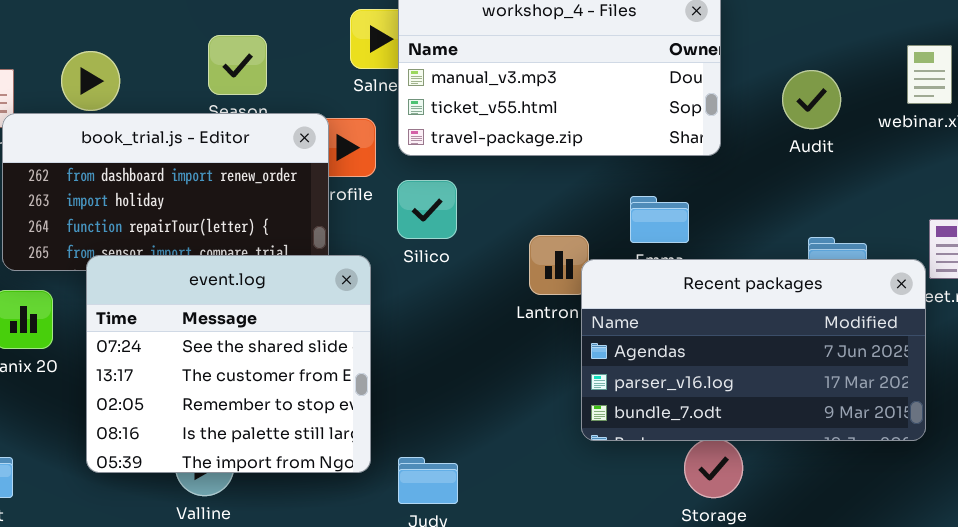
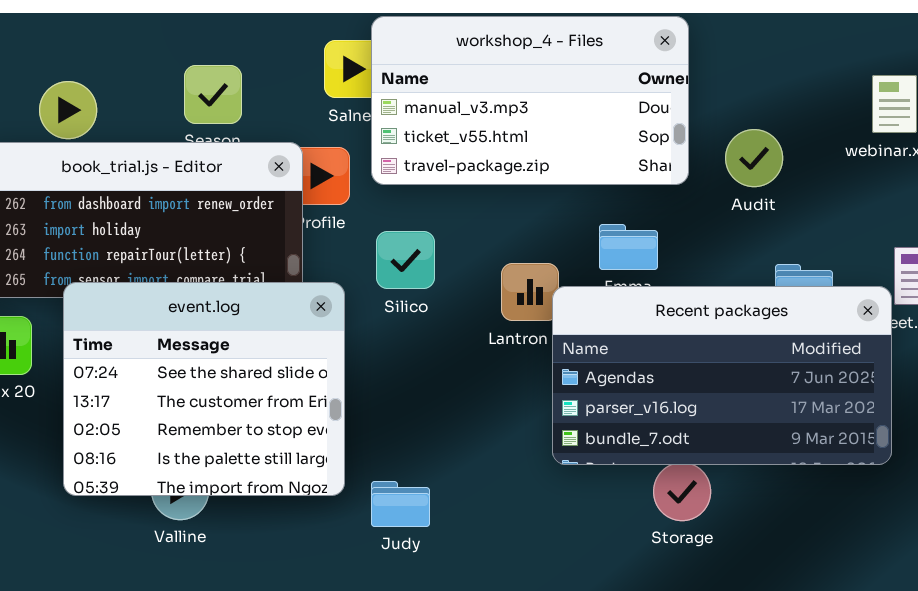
Audit: [782,70,841,129] -> [725,129,783,187], moved
Silico: [397,180,457,239] -> [376,231,435,289], moved

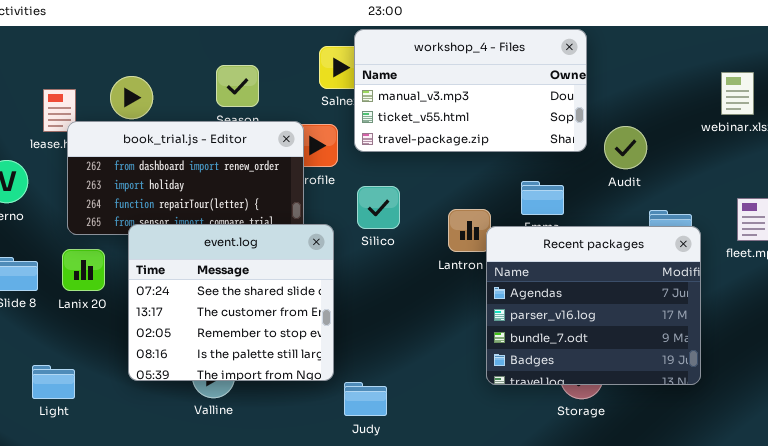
Audit: [725,129,783,187] -> [604,126,647,169], moved
Recent packages: [552,286,892,465] -> [486,226,701,385], resized
Judy: [371,481,430,527] -> [344,382,387,416], moved

